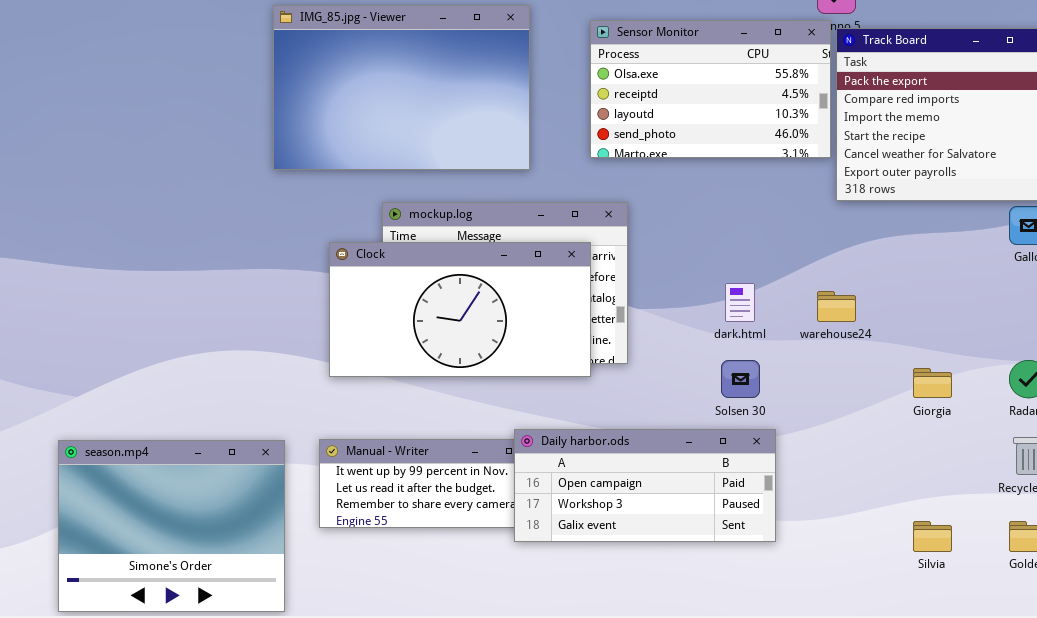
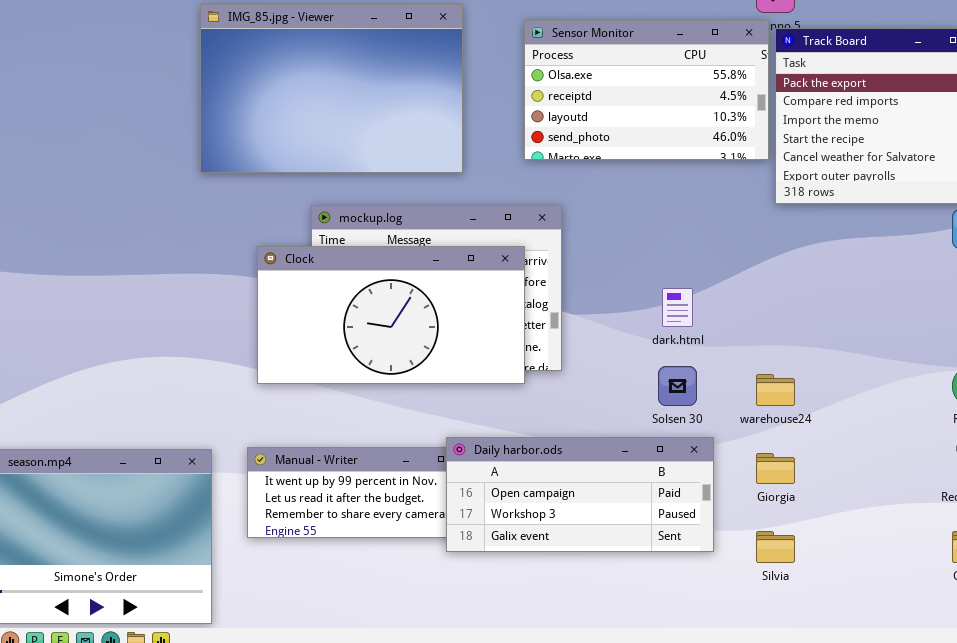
warehouse24: [817,291,856,322] -> [756,374,795,406], moved
Giorgia: [913,368,952,398] -> [756,453,795,484], moved
Silvia: [913,521,952,552] -> [756,531,795,563], moved

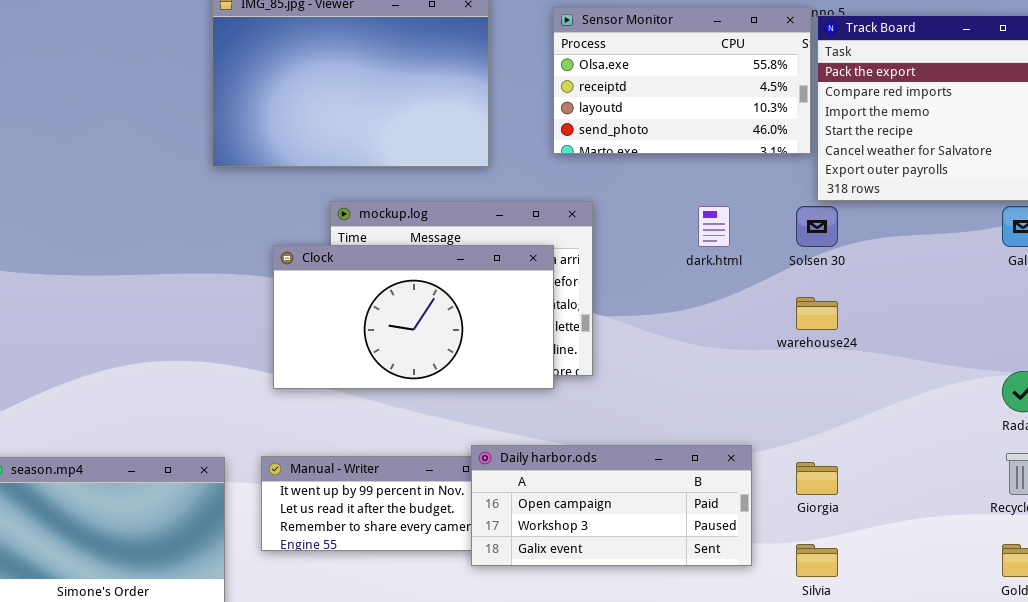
dark.html: [662,288,693,327] -> [698,206,730,247], moved
Solsen 30: [658,366,697,406] -> [796,206,838,247], moved
warehouse24: [756,374,795,406] -> [796,297,838,330], moved

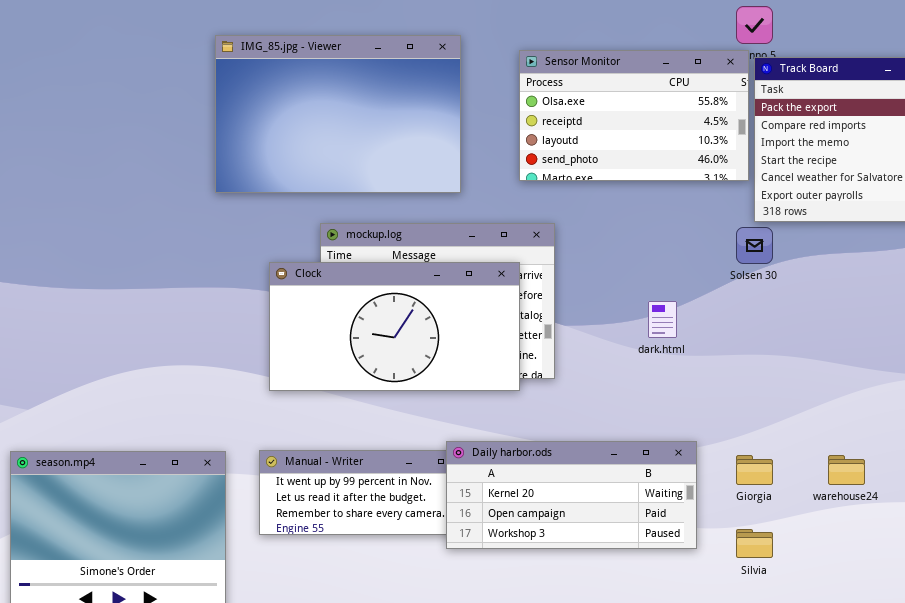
dark.html: [698,206,730,247] -> [648,301,677,338], moved
warehouse24: [796,297,838,330] -> [828,455,865,485], moved
Daily harbor.ods: [471,445,752,566] -> [446,441,697,549], scrolled up 1 row

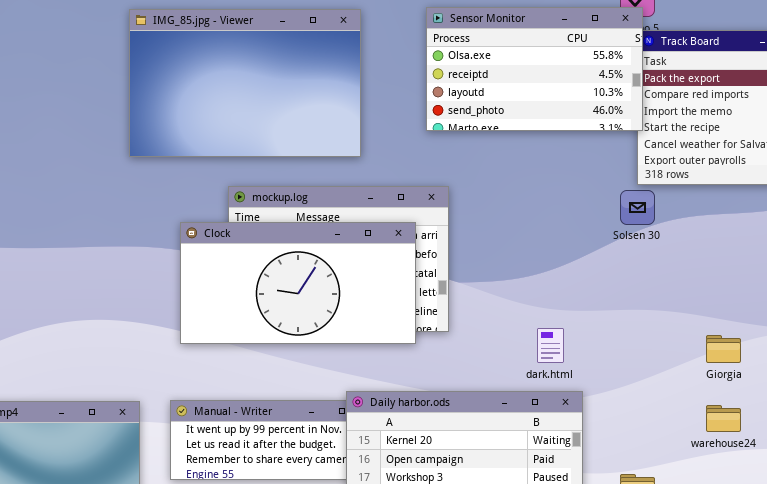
Sensor Monitor: [519,50,749,181] -> [426,7,643,131], moved
dark.html: [648,301,677,338] -> [537,328,564,363], moved
Giorgia: [736,455,773,485] -> [706,335,741,363], moved

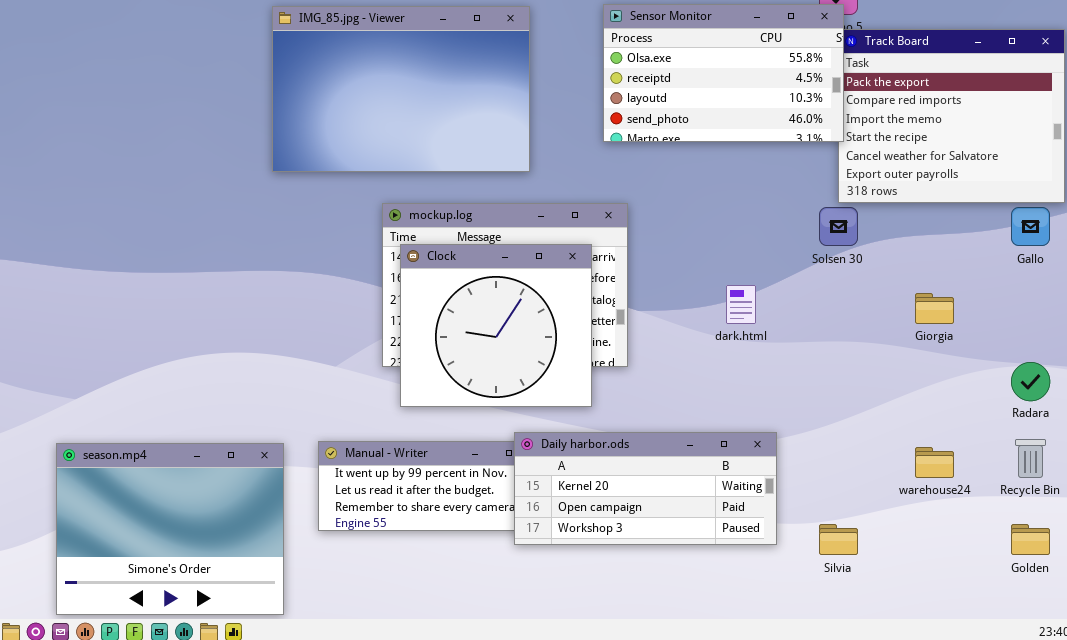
Clock: [180,222,416,344] -> [400,244,592,407], resized
dark.html: [537,328,564,363] -> [726,285,756,324], moved
Giorgia: [706,335,741,363] -> [915,293,954,324], moved

